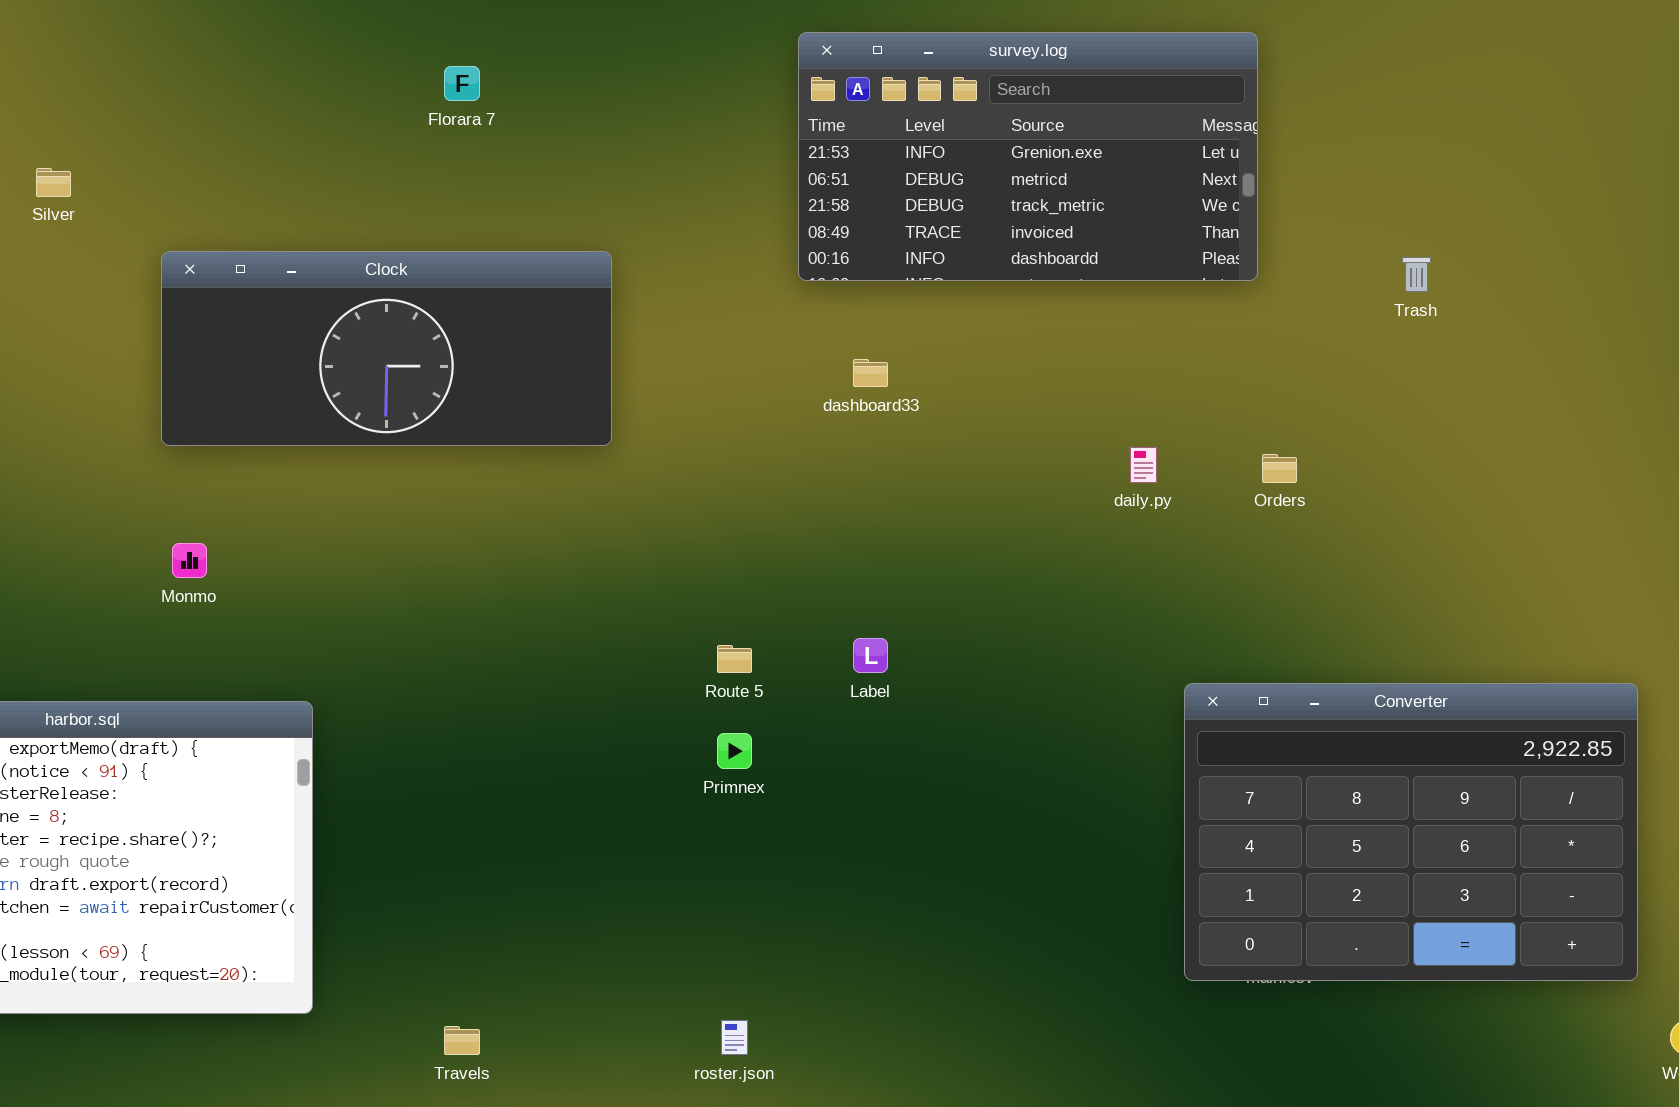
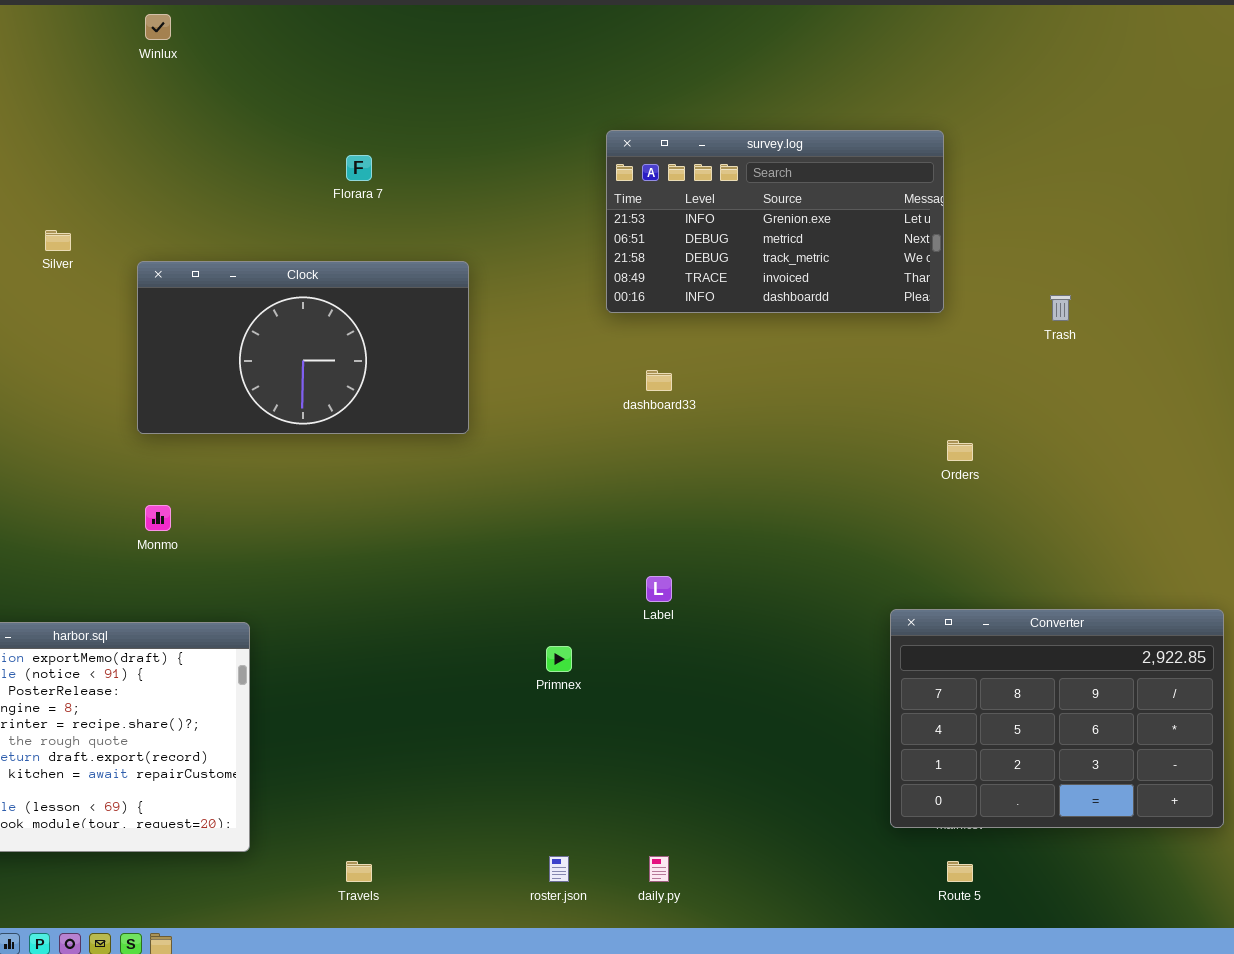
Clock: [161,251,612,446] -> [137,261,469,434], resized
daily.py: [1130,447,1157,483] -> [649,856,669,882], moved
Route 5: [717,645,752,673] -> [947,861,973,882], moved

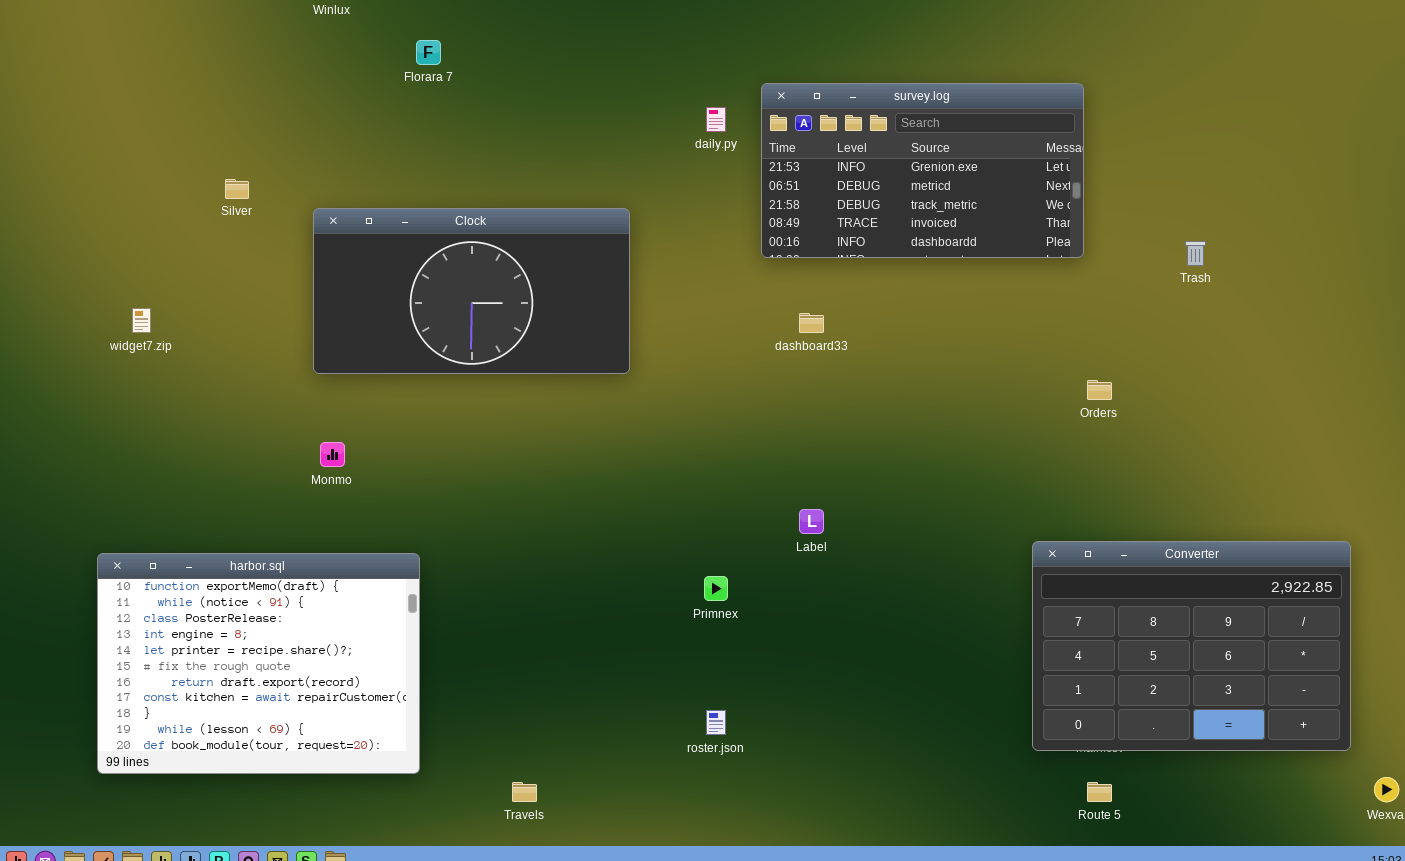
Florara 7: [346,155,372,181] -> [416,40,441,65], moved
roster.json: [549,856,569,882] -> [706,710,726,735], moved
daily.py: [649,856,669,882] -> [706,107,726,132], moved

